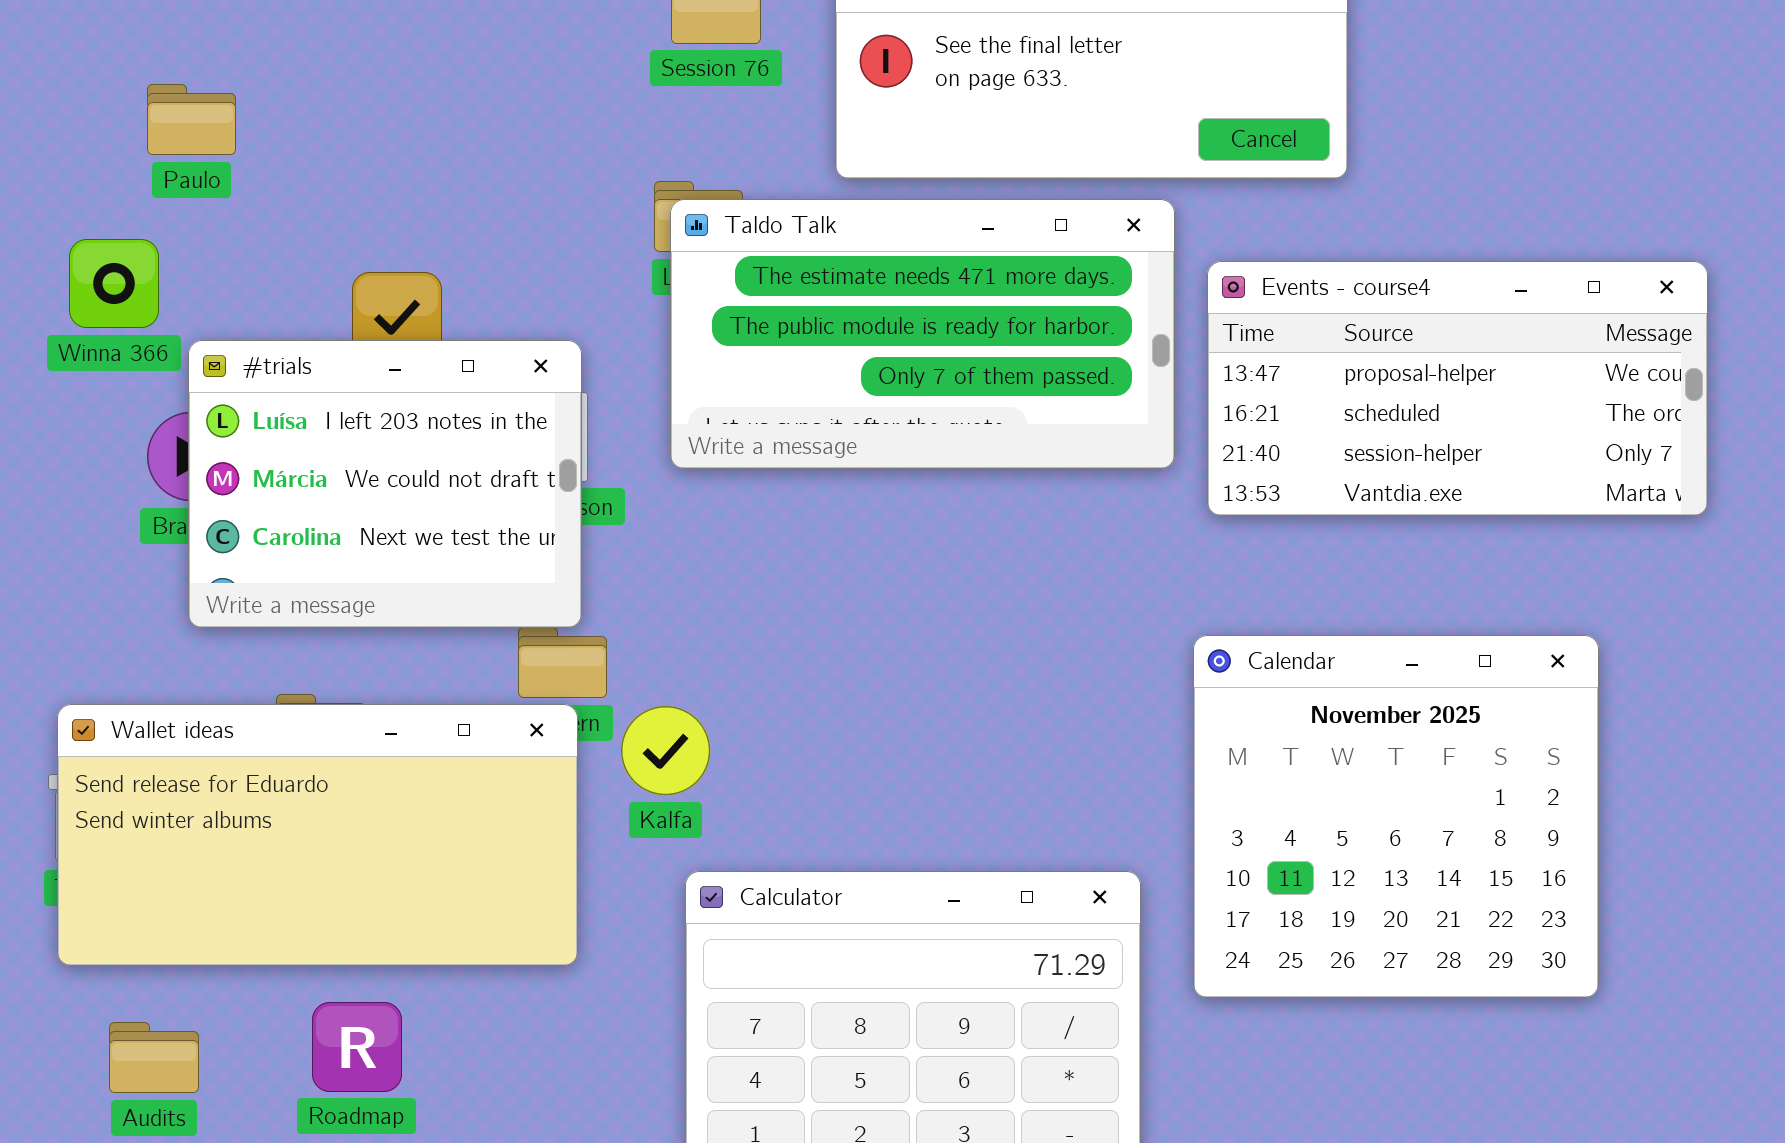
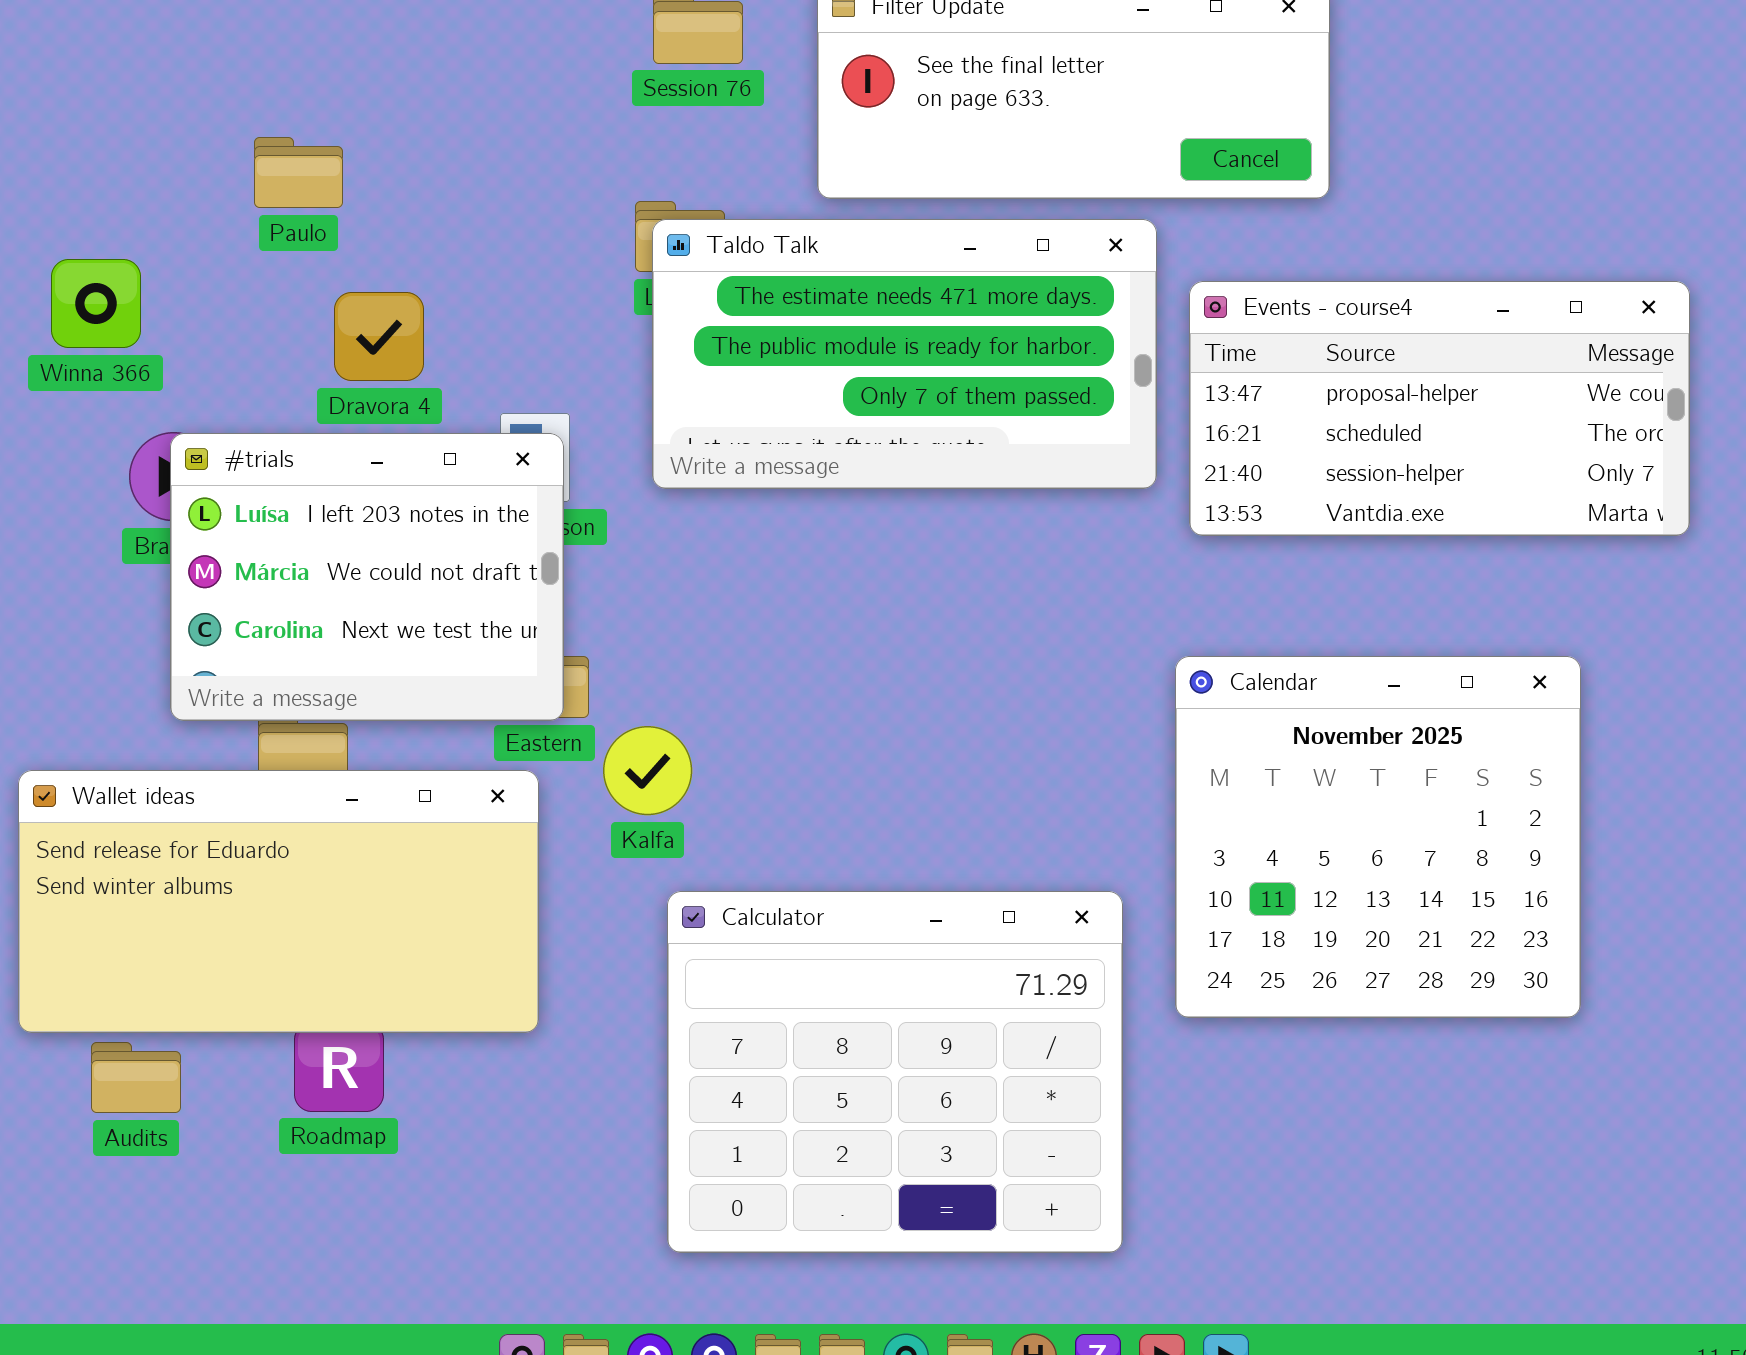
Paulo: [147,84,236,155] -> [254,137,343,208], moved
#trials: [188,340,582,628] -> [170,433,564,721], moved
Wallet ideas: [57,704,578,966] -> [18,770,539,1033], moved

